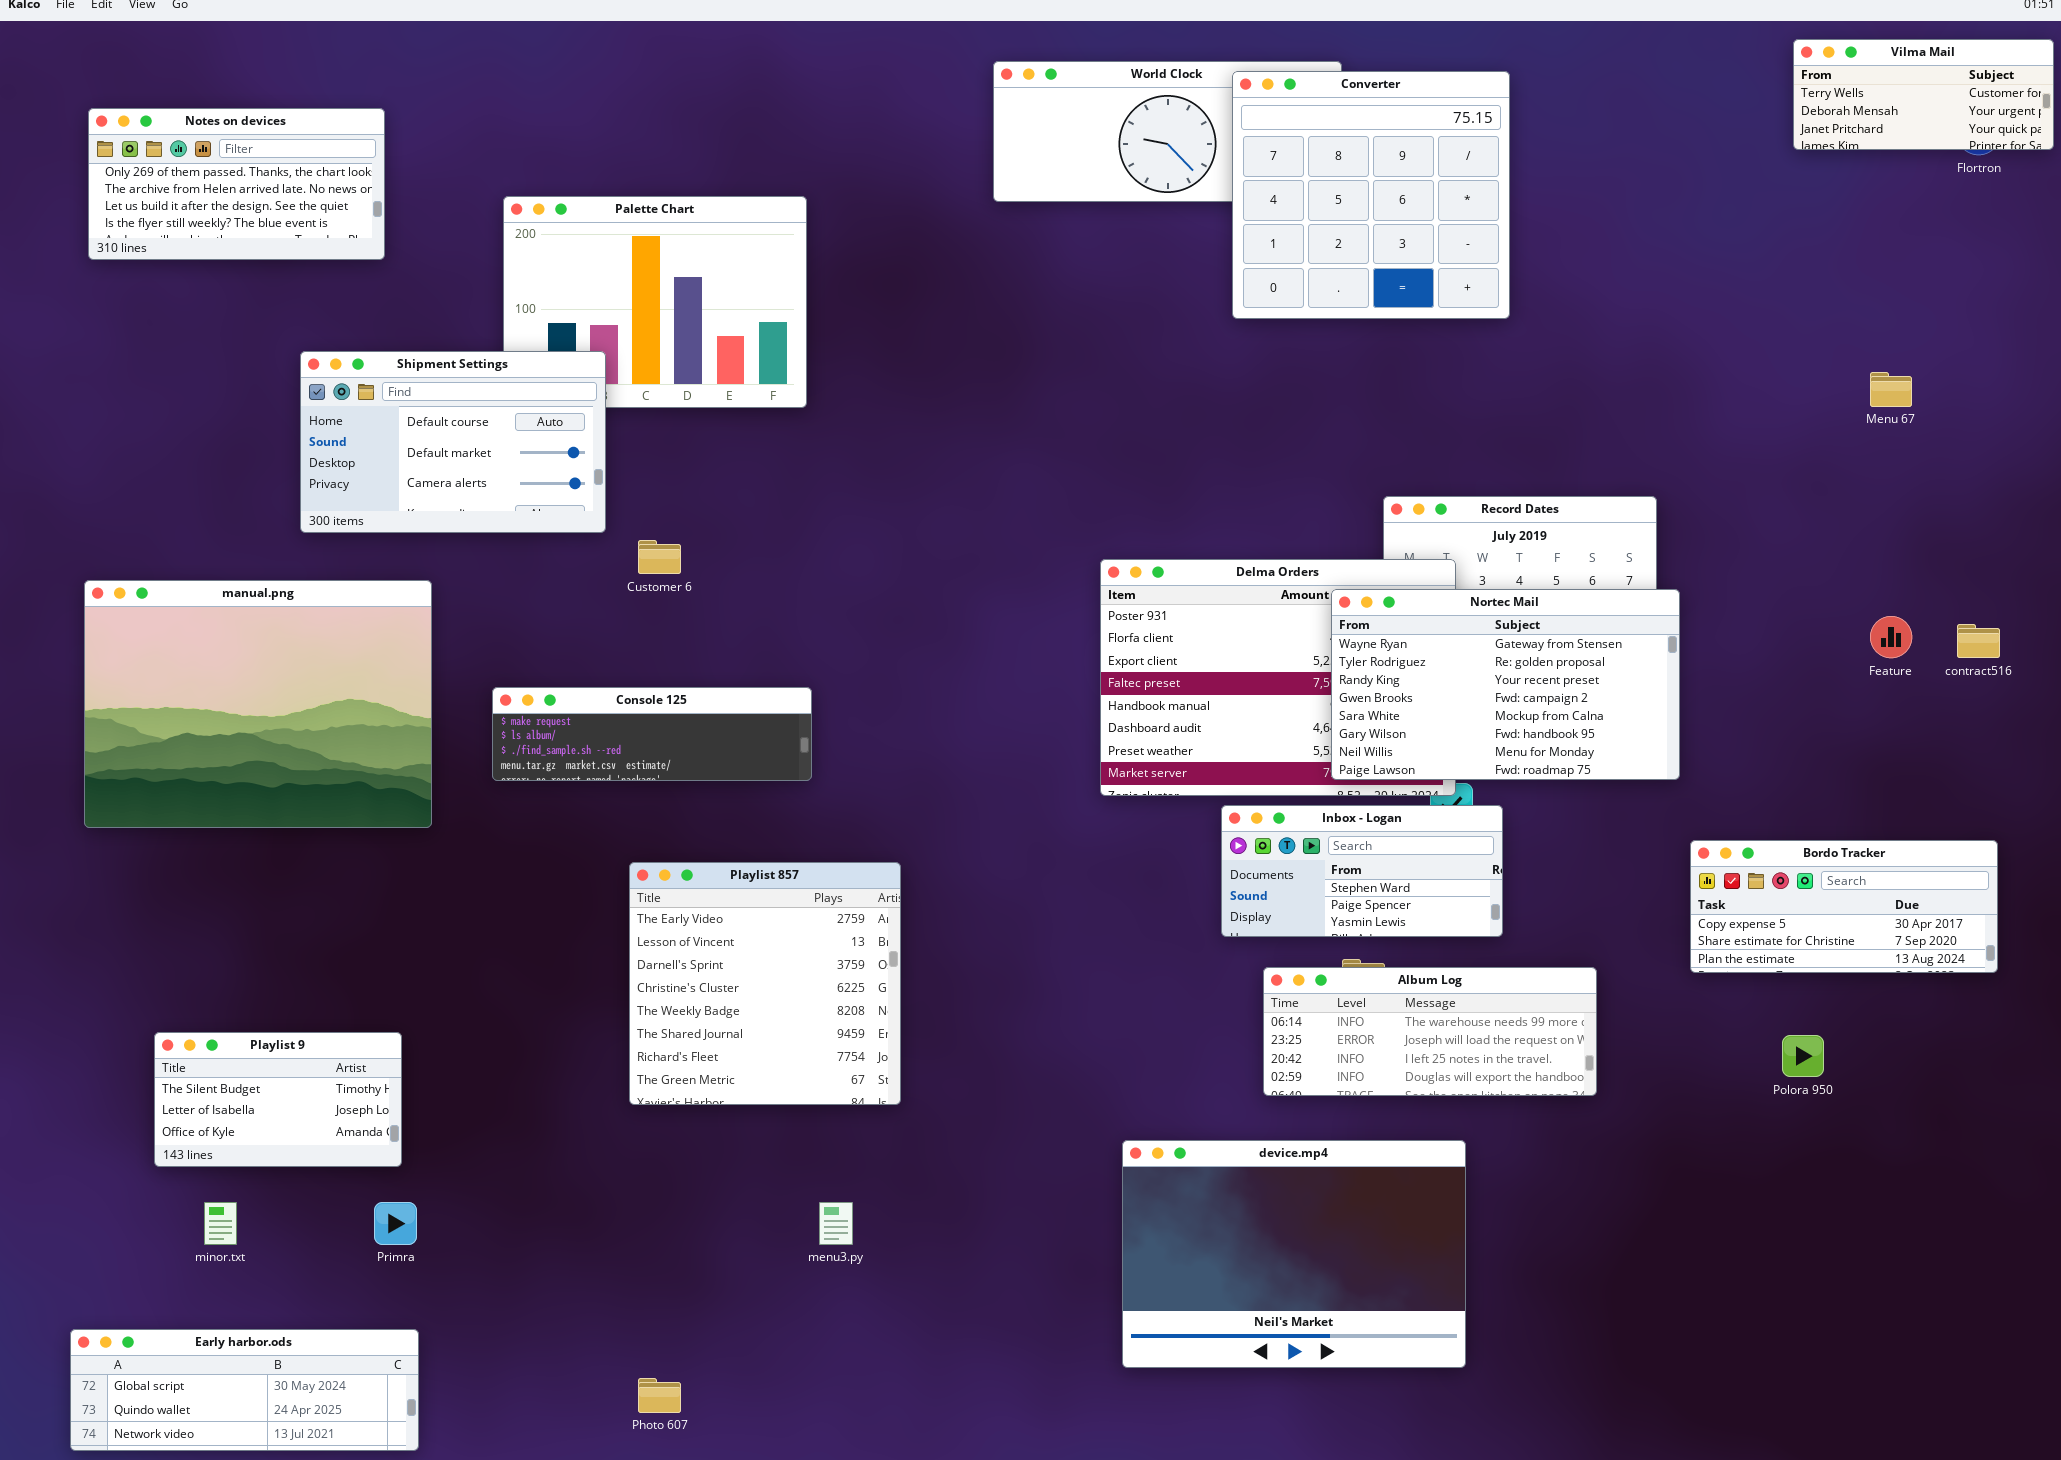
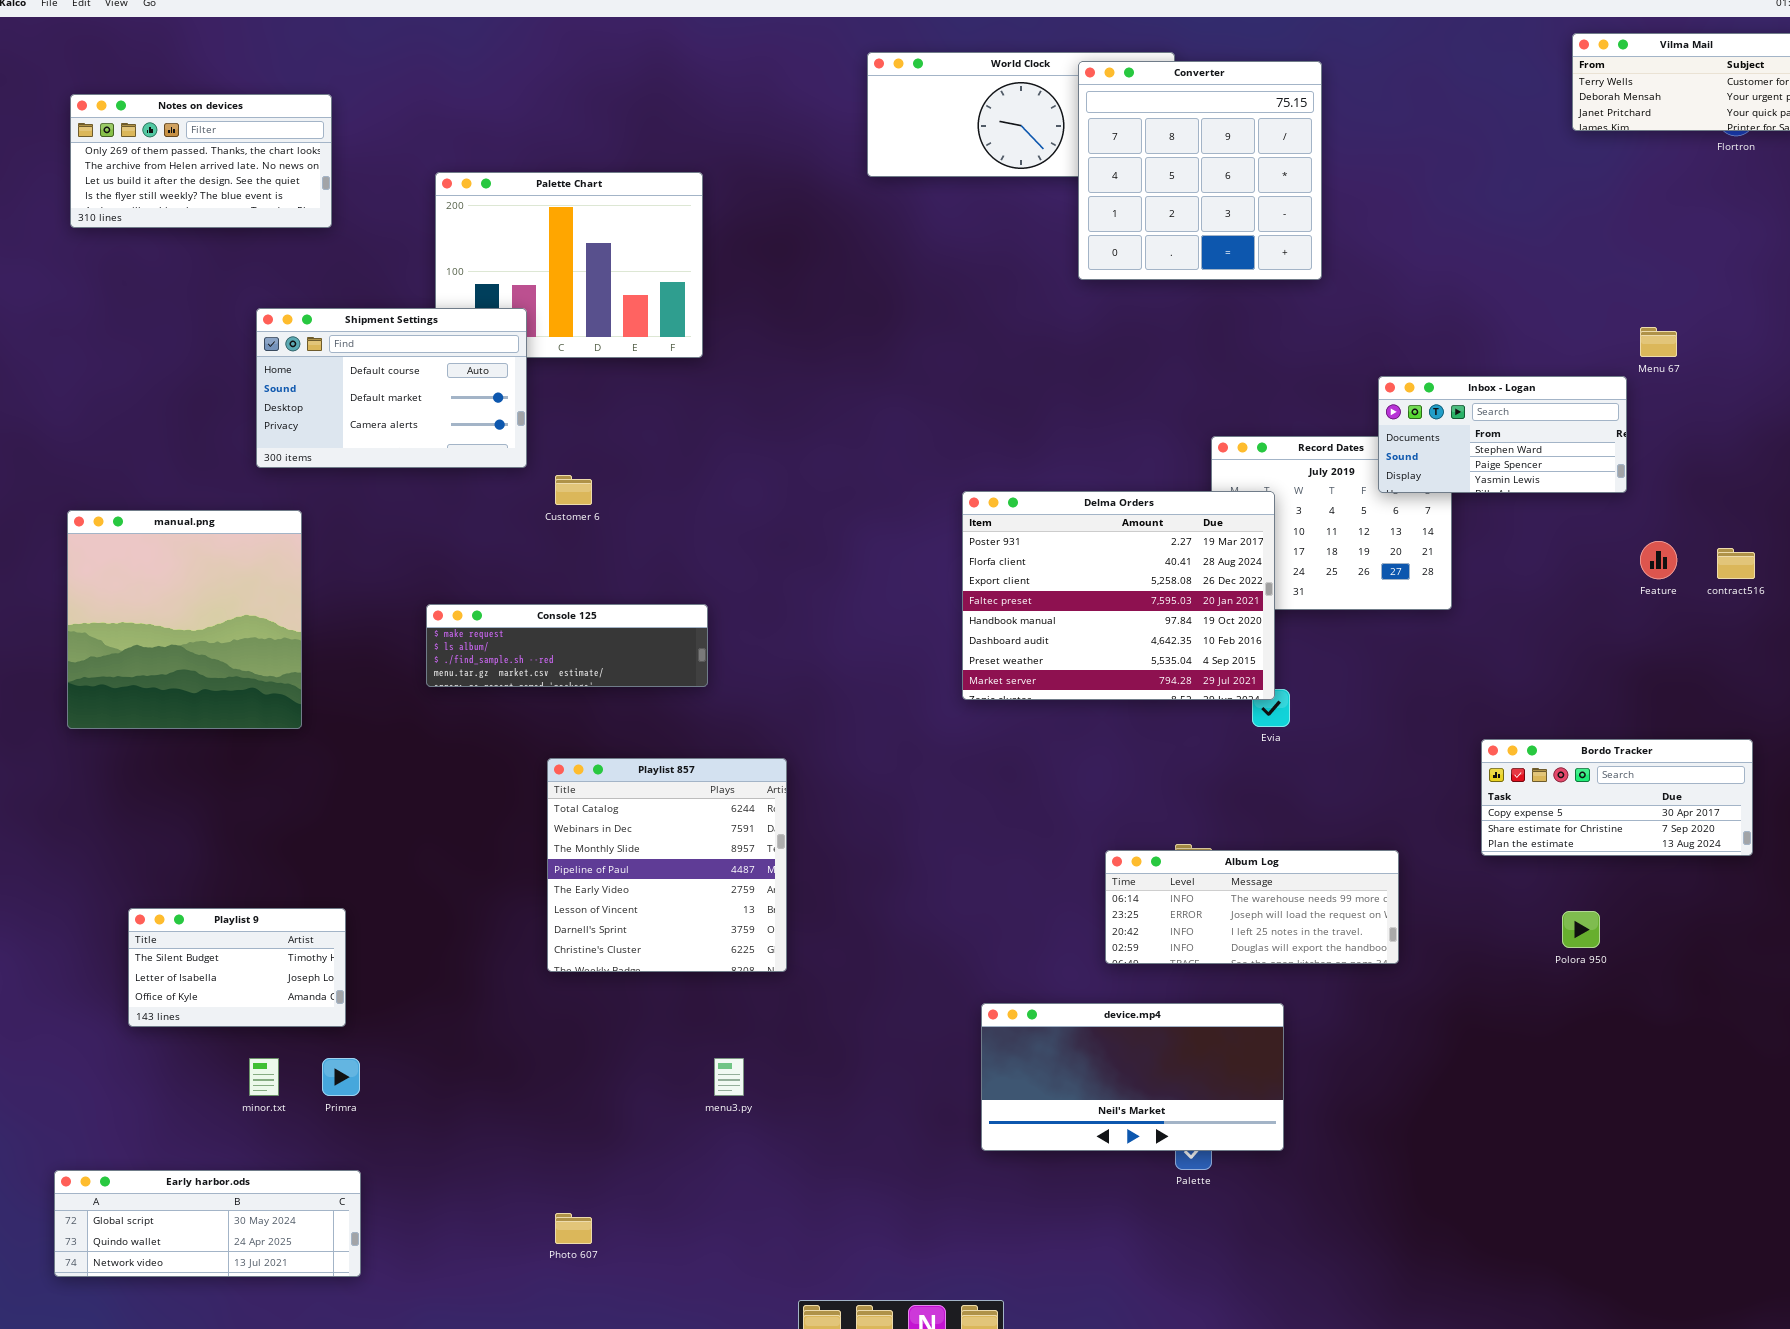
manual.png: [84,580,432,828] -> [67,510,302,729], resized
Nortec Mail: [1331,589,1680,780] -> none, closed
Inbox - Logan: [1221,805,1503,937] -> [1378,376,1627,493], moved
Playlist 857: [629,862,901,1105] -> [547,758,787,972], scrolled up 4 rows
device.mp4: [1122,1140,1466,1368] -> [981,1003,1284,1151], resized
minor.txt: [204,1202,237,1245] -> [249,1058,279,1096], moved

